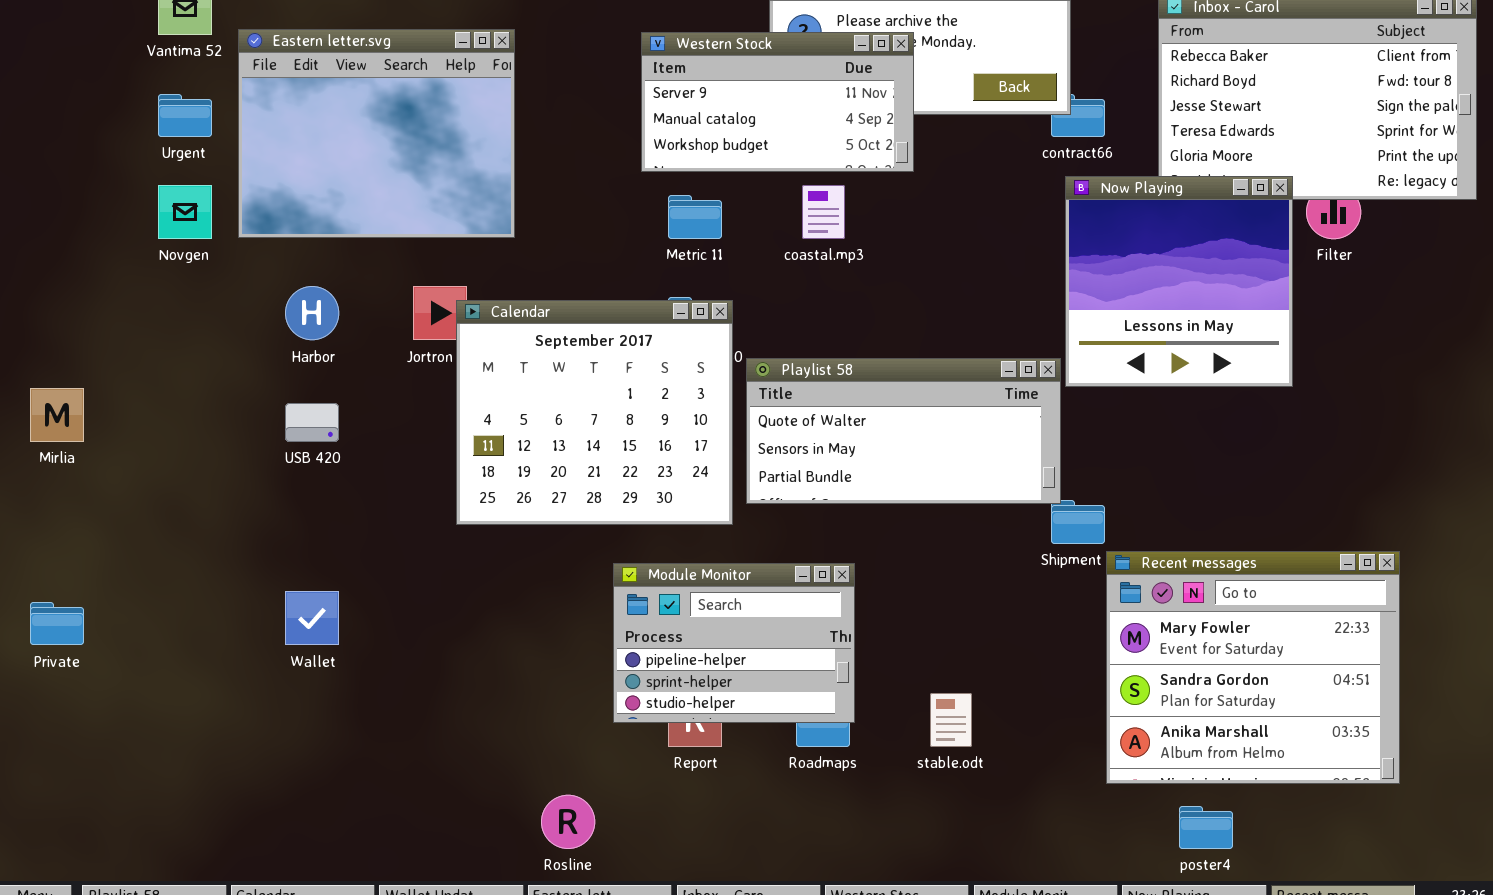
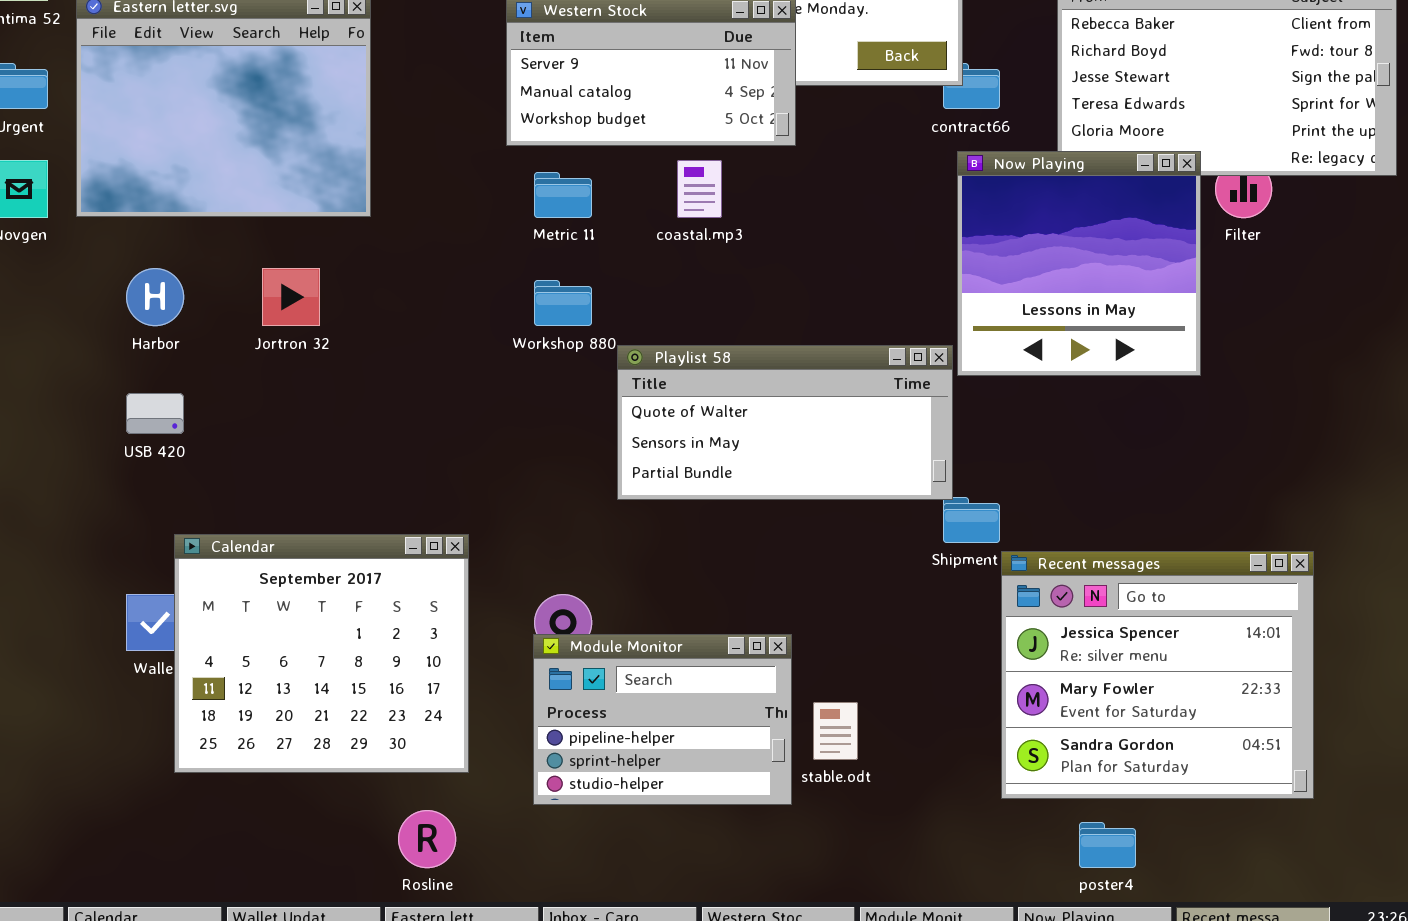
Calendar: [456,300,733,525] -> [174,534,469,773], moved
Recent messages: [1106,551,1400,784] -> [1001,551,1314,799], scrolled up 1 row
Module Monitor: [613,563,855,723] -> [533,634,792,805], moved

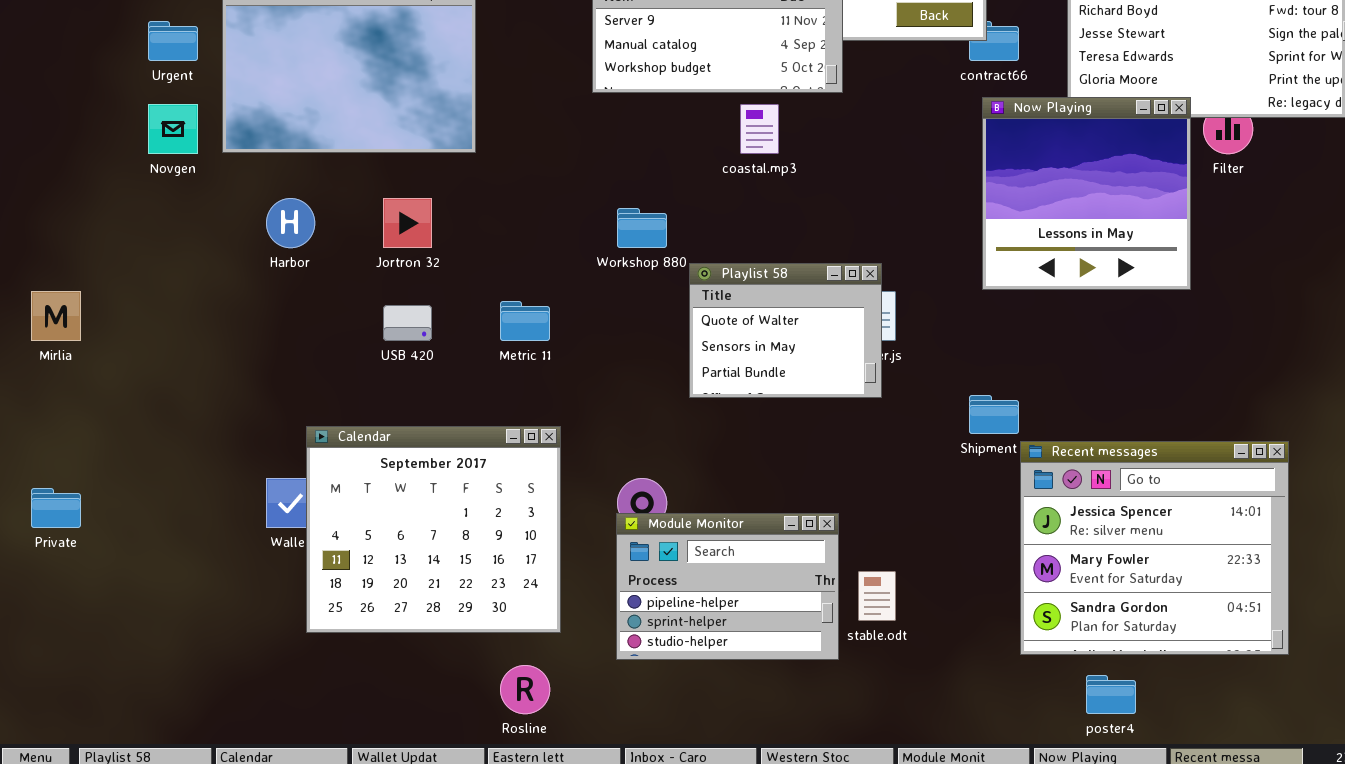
Metric 11: [534,172,592,218] -> [500,301,550,341], moved
Playlist 58: [617,345,953,500] -> [689,263,882,398], resized
USB 420: [126,393,184,434] -> [383,305,432,341], moved

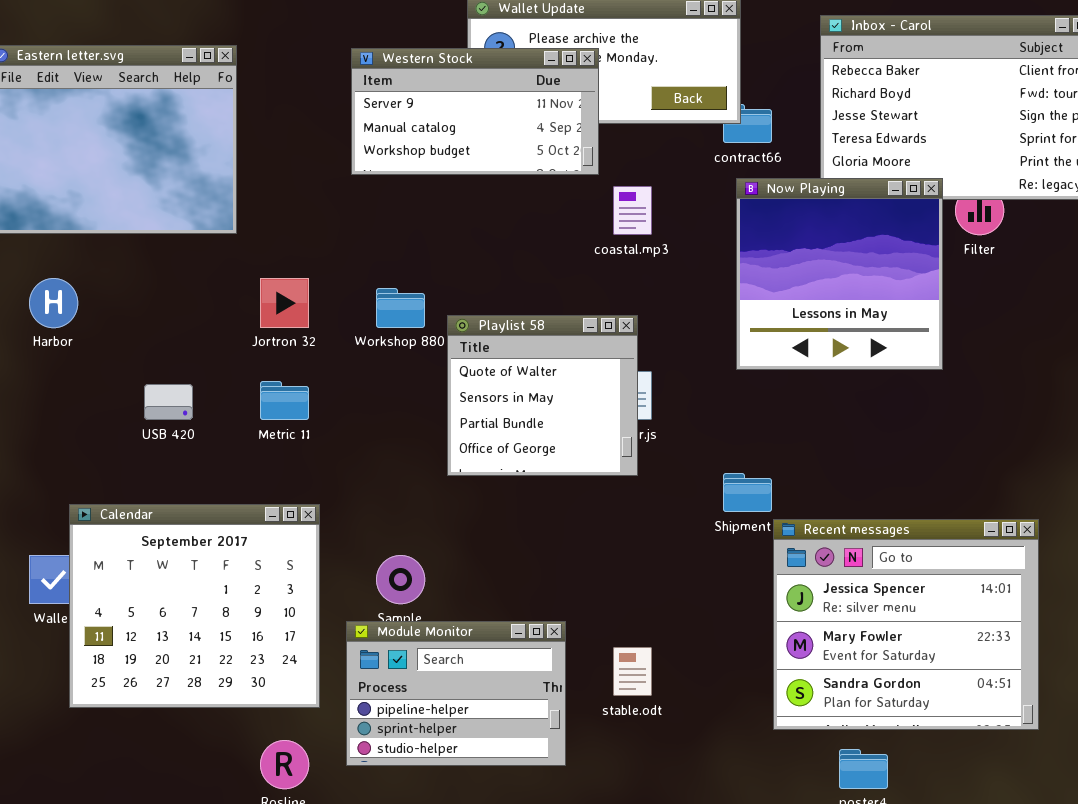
coastal.mp3: [740,104,779,154] -> [613,186,652,235], moved
Jortron 32: [383,198,432,248] -> [260,278,309,328], moved
Playlist 58: [689,263,882,398] -> [447,315,638,476], resized
Module Monitor: [616,513,839,660] -> [346,621,566,766], moved

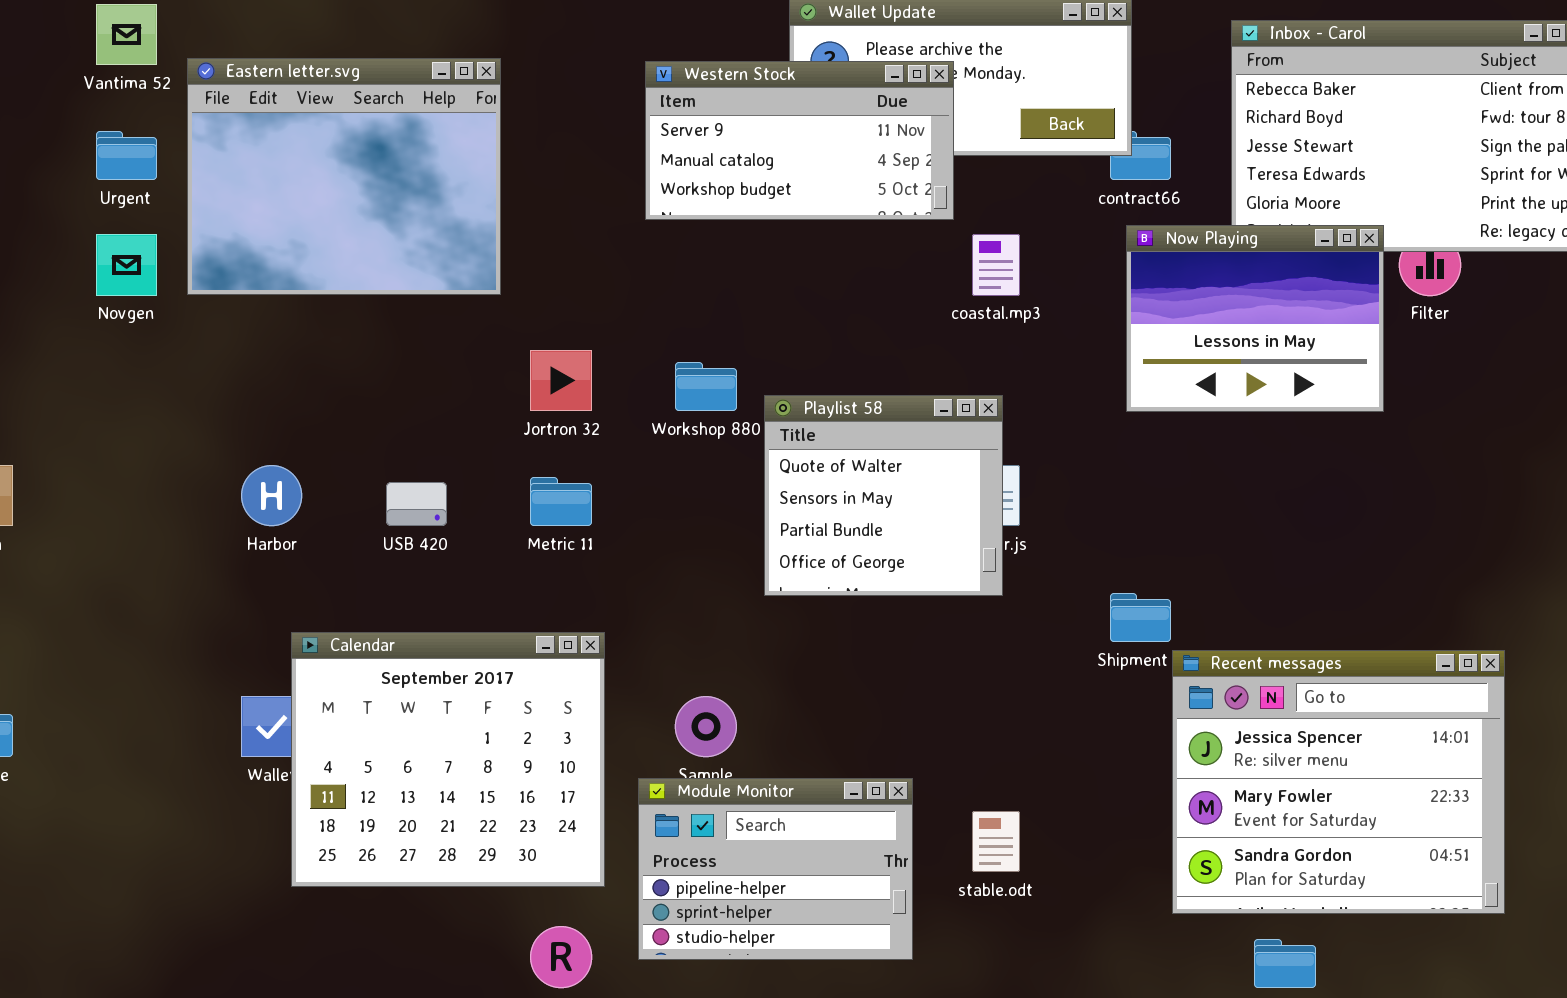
Now Playing: [736,178,943,370] -> [1126,225,1384,412], resized
Harbor: [29,278,78,328] -> [241,465,302,526], moved

